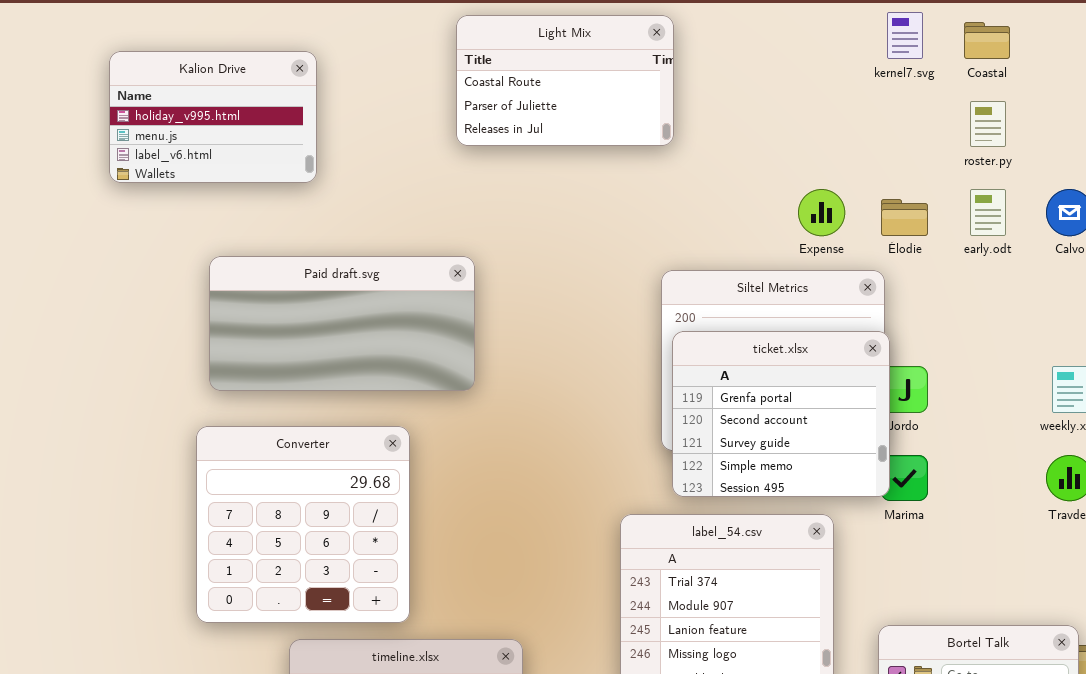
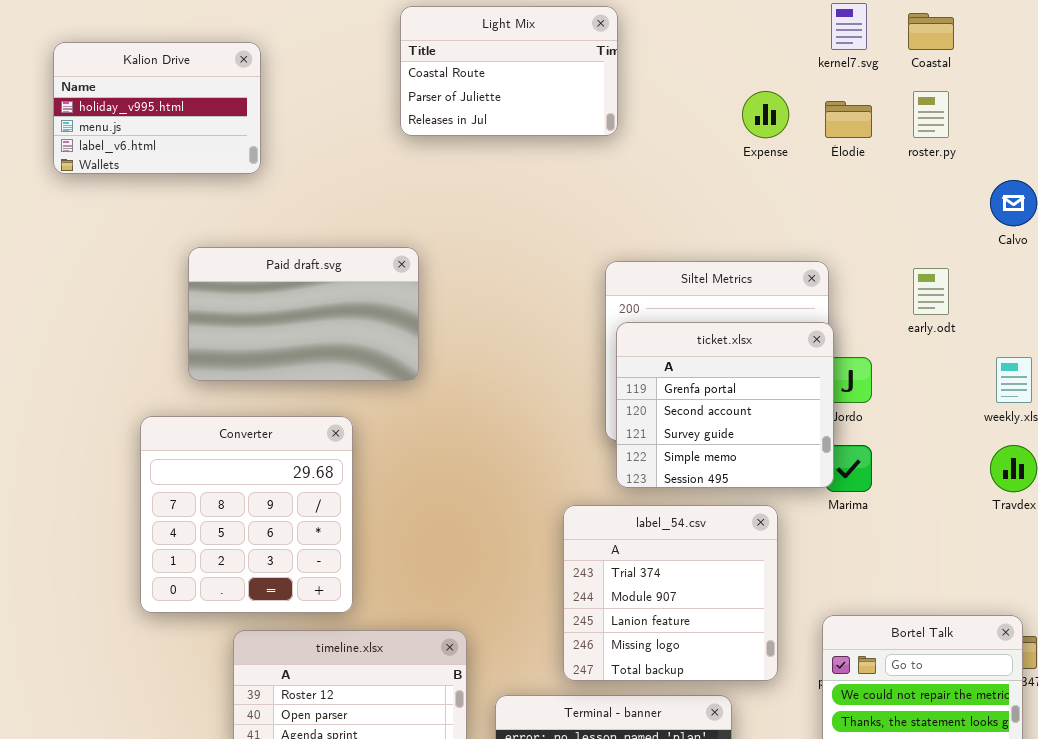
Expense: [798,189,845,236] -> [742,91,789,138], moved
early.odt: [970,189,1006,236] -> [913,268,949,315], moved
Élodie: [881,199,928,236] -> [825,101,872,138], moved
Paid draft.svg: [209,256,475,391] -> [188,247,419,381], resized

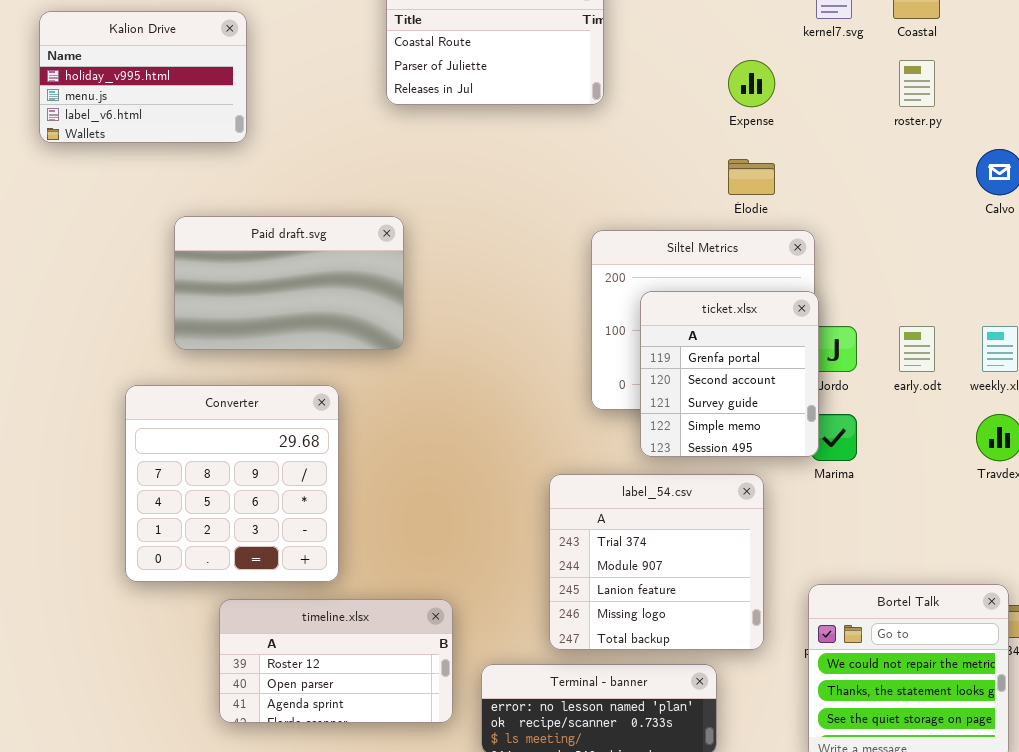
Élodie: [825,101,872,138] -> [728,159,775,195], moved
early.odt: [913,268,949,315] -> [899,326,935,372], moved
ticket.xlsx: [616,322,834,488] -> [640,291,819,457], resized

